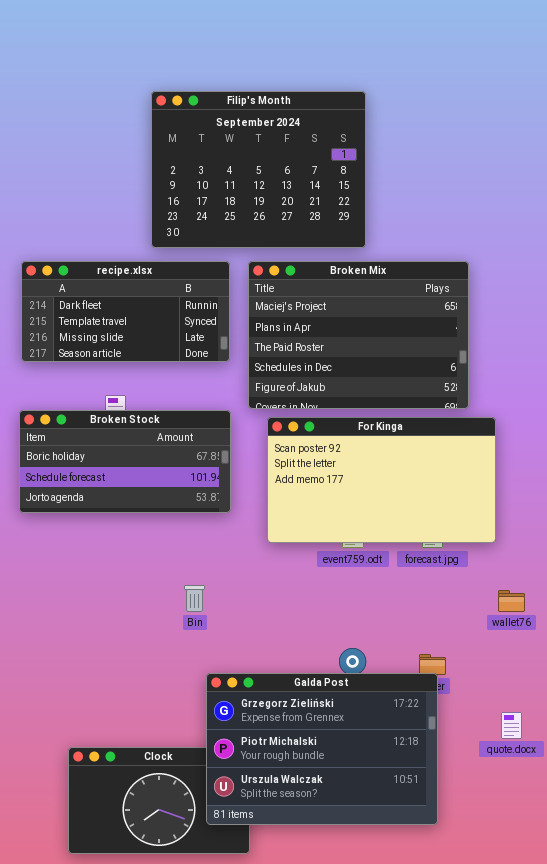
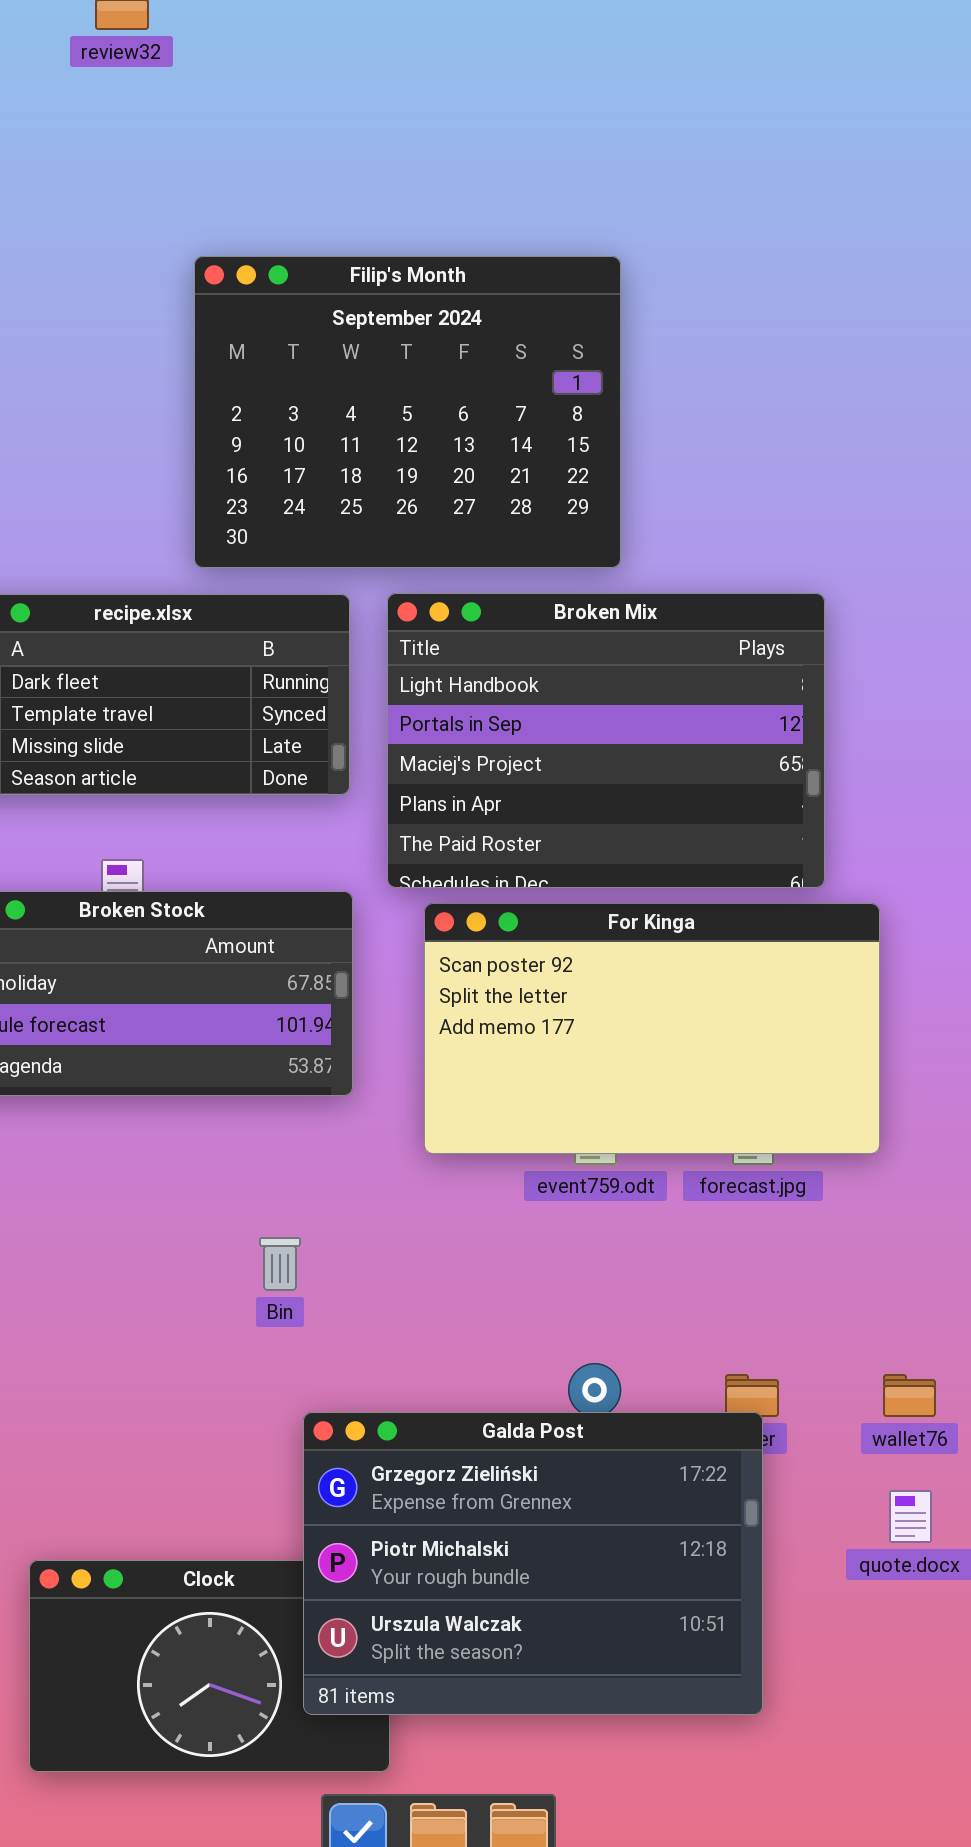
Broken Mix: [248,261,469,409] -> [387,593,825,888], scrolled up 2 rows
wallet76: [498,590,525,612] -> [883,1374,936,1417], moved

